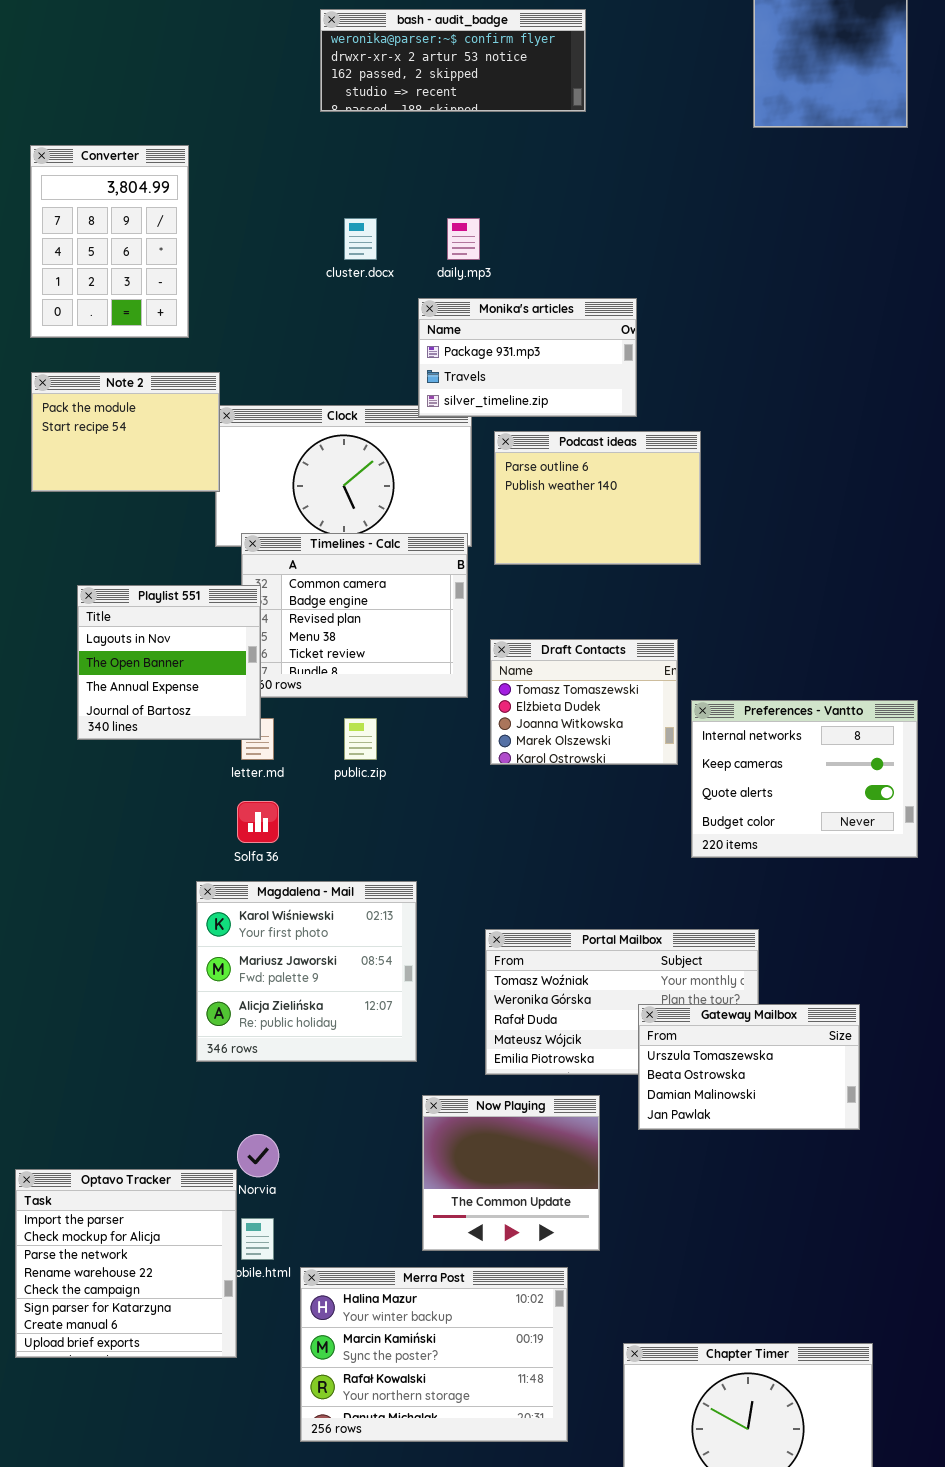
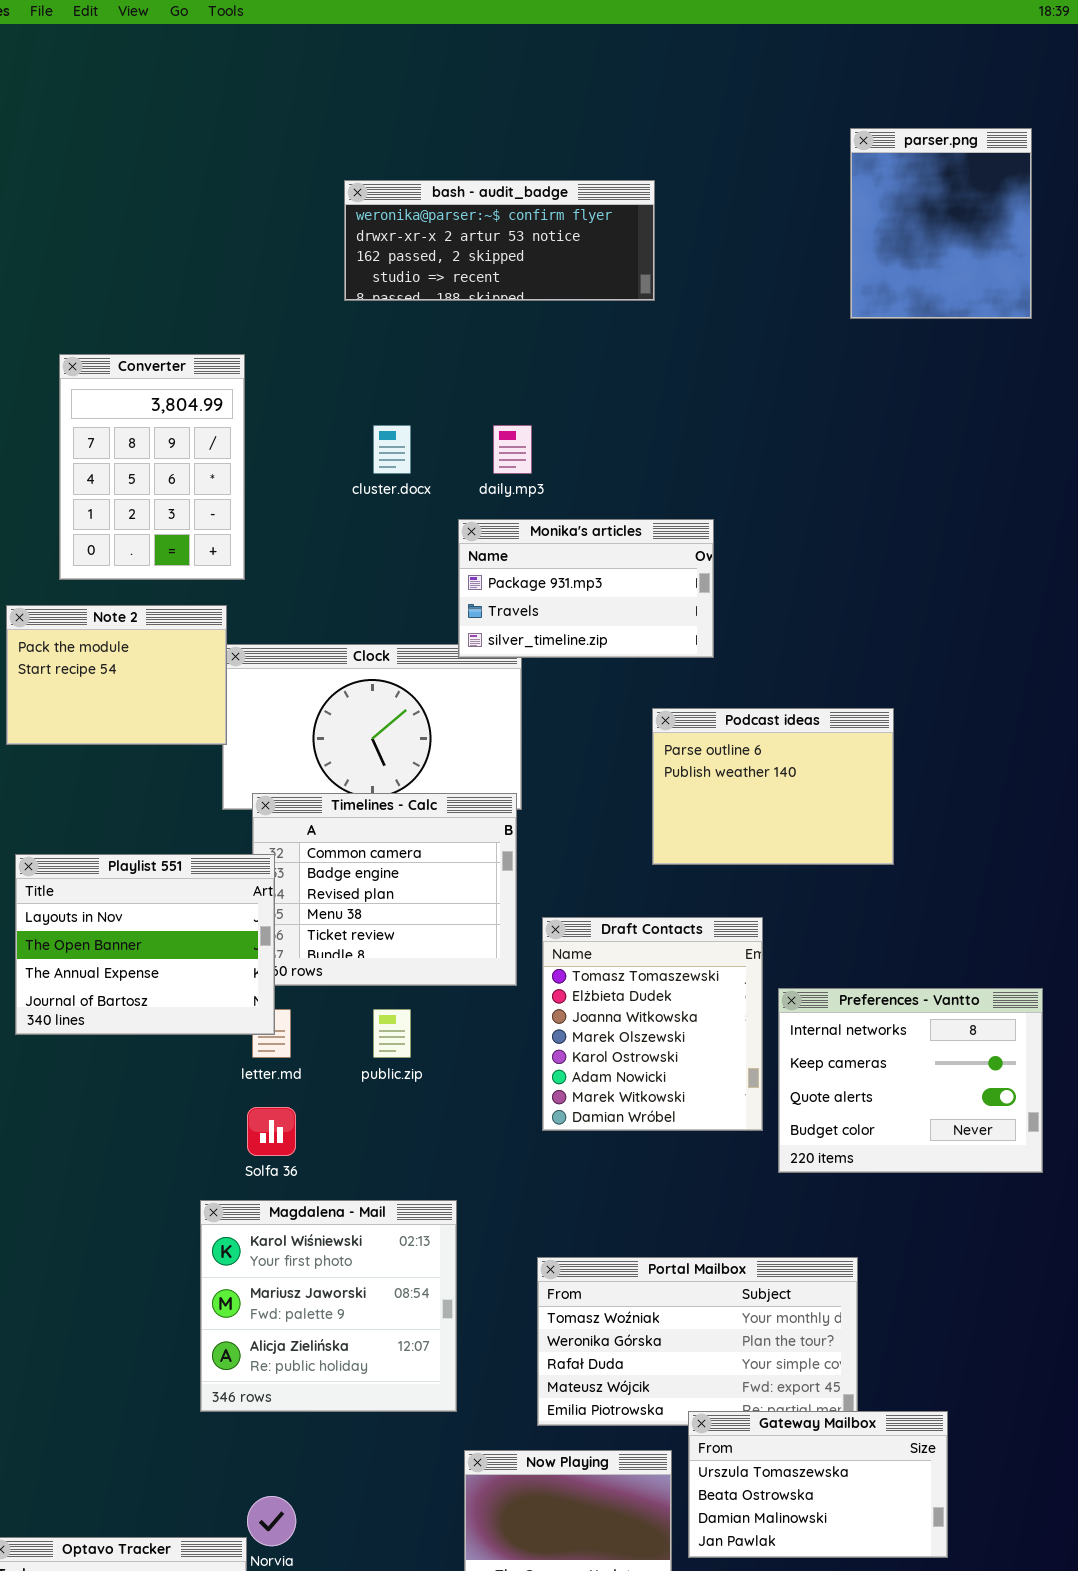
Converter: [30,145,189,338] -> [59,354,245,580], moved
Podcast ideas: [494,431,701,565] -> [652,708,894,865], moved
Playlist 551: [77,585,261,740] -> [15,854,275,1035], resized
Draft Contacts: [490,639,678,765] -> [542,917,763,1131], resized
Gateway Mailbox: [638,1004,860,1130] -> [688,1411,948,1558], moved

